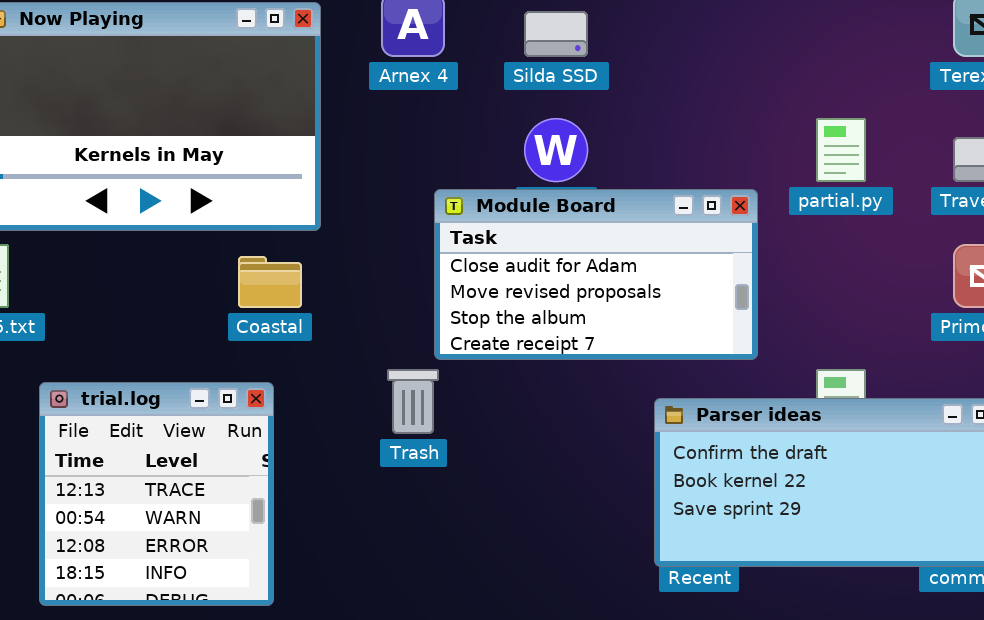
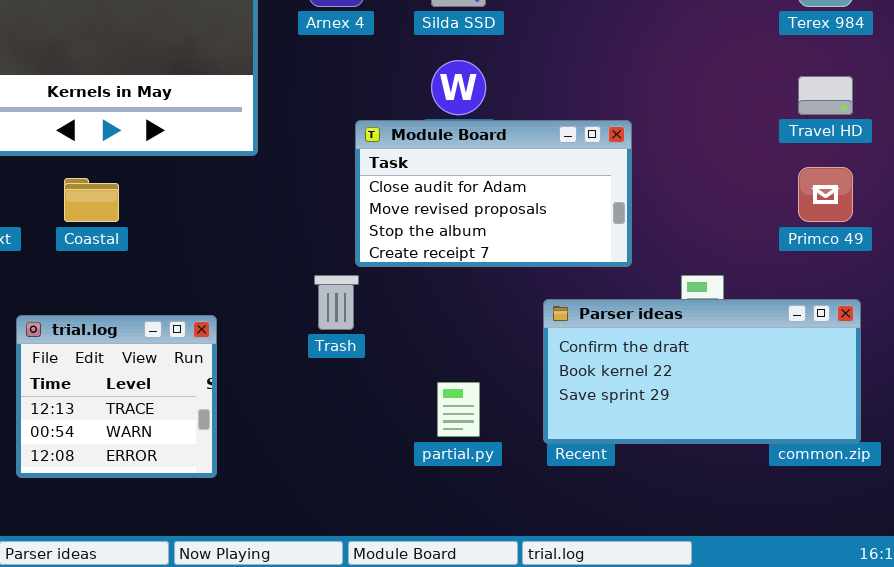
partial.py: [816,118,866,182] -> [437,382,480,437], moved
Coastal: [238,256,302,308] -> [64,178,119,222], moved
trial.log: [39,382,274,606] -> [16,315,217,478], resized

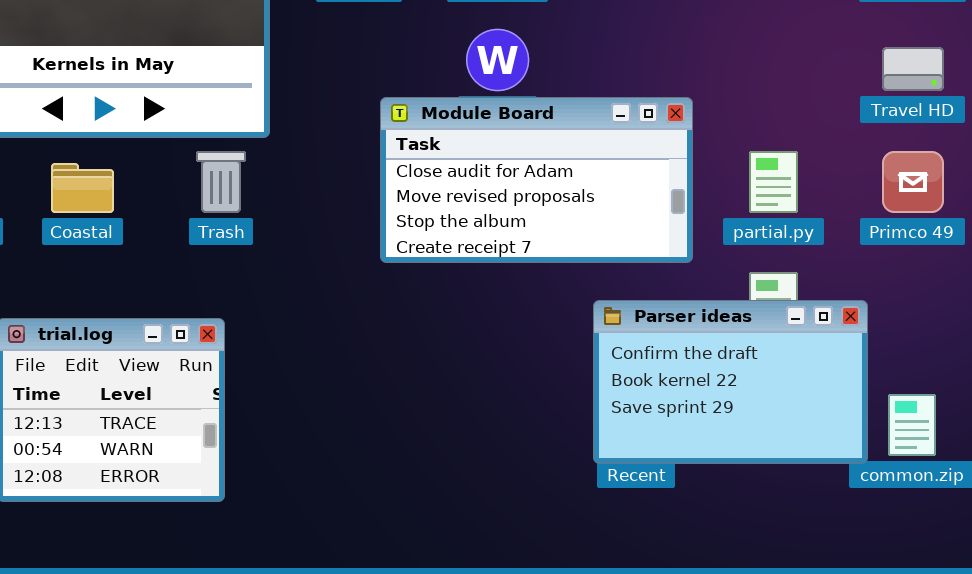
Trash: [314,275,359,330] -> [196,151,246,213], moved
Parser ideas: [543,299,861,444] -> [593,300,868,464], resized
partial.py: [437,382,480,437] -> [749,151,798,213], moved

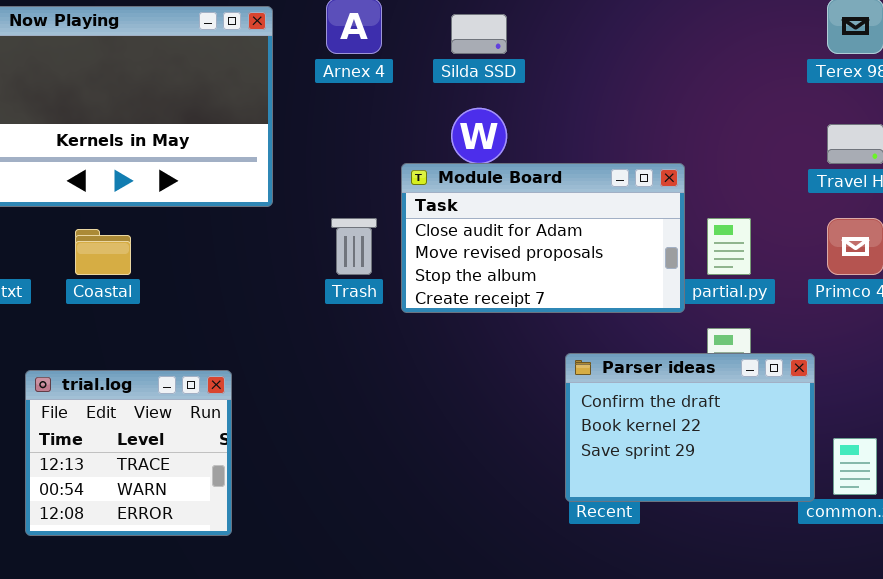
Module Board: [380,97,693,263] -> [401,163,685,313], moved
Trash: [196,151,246,213] -> [331,218,377,275], moved

